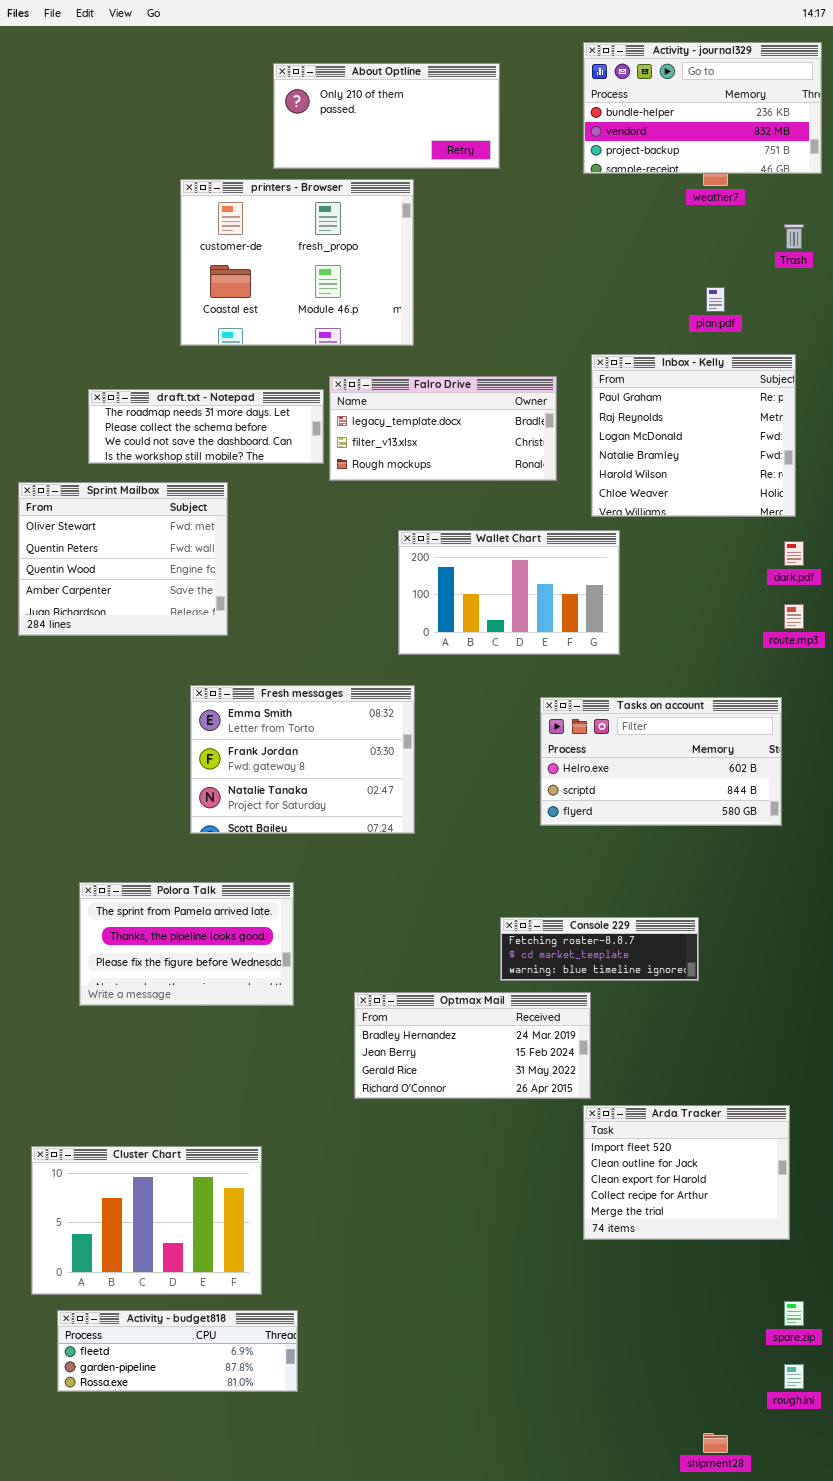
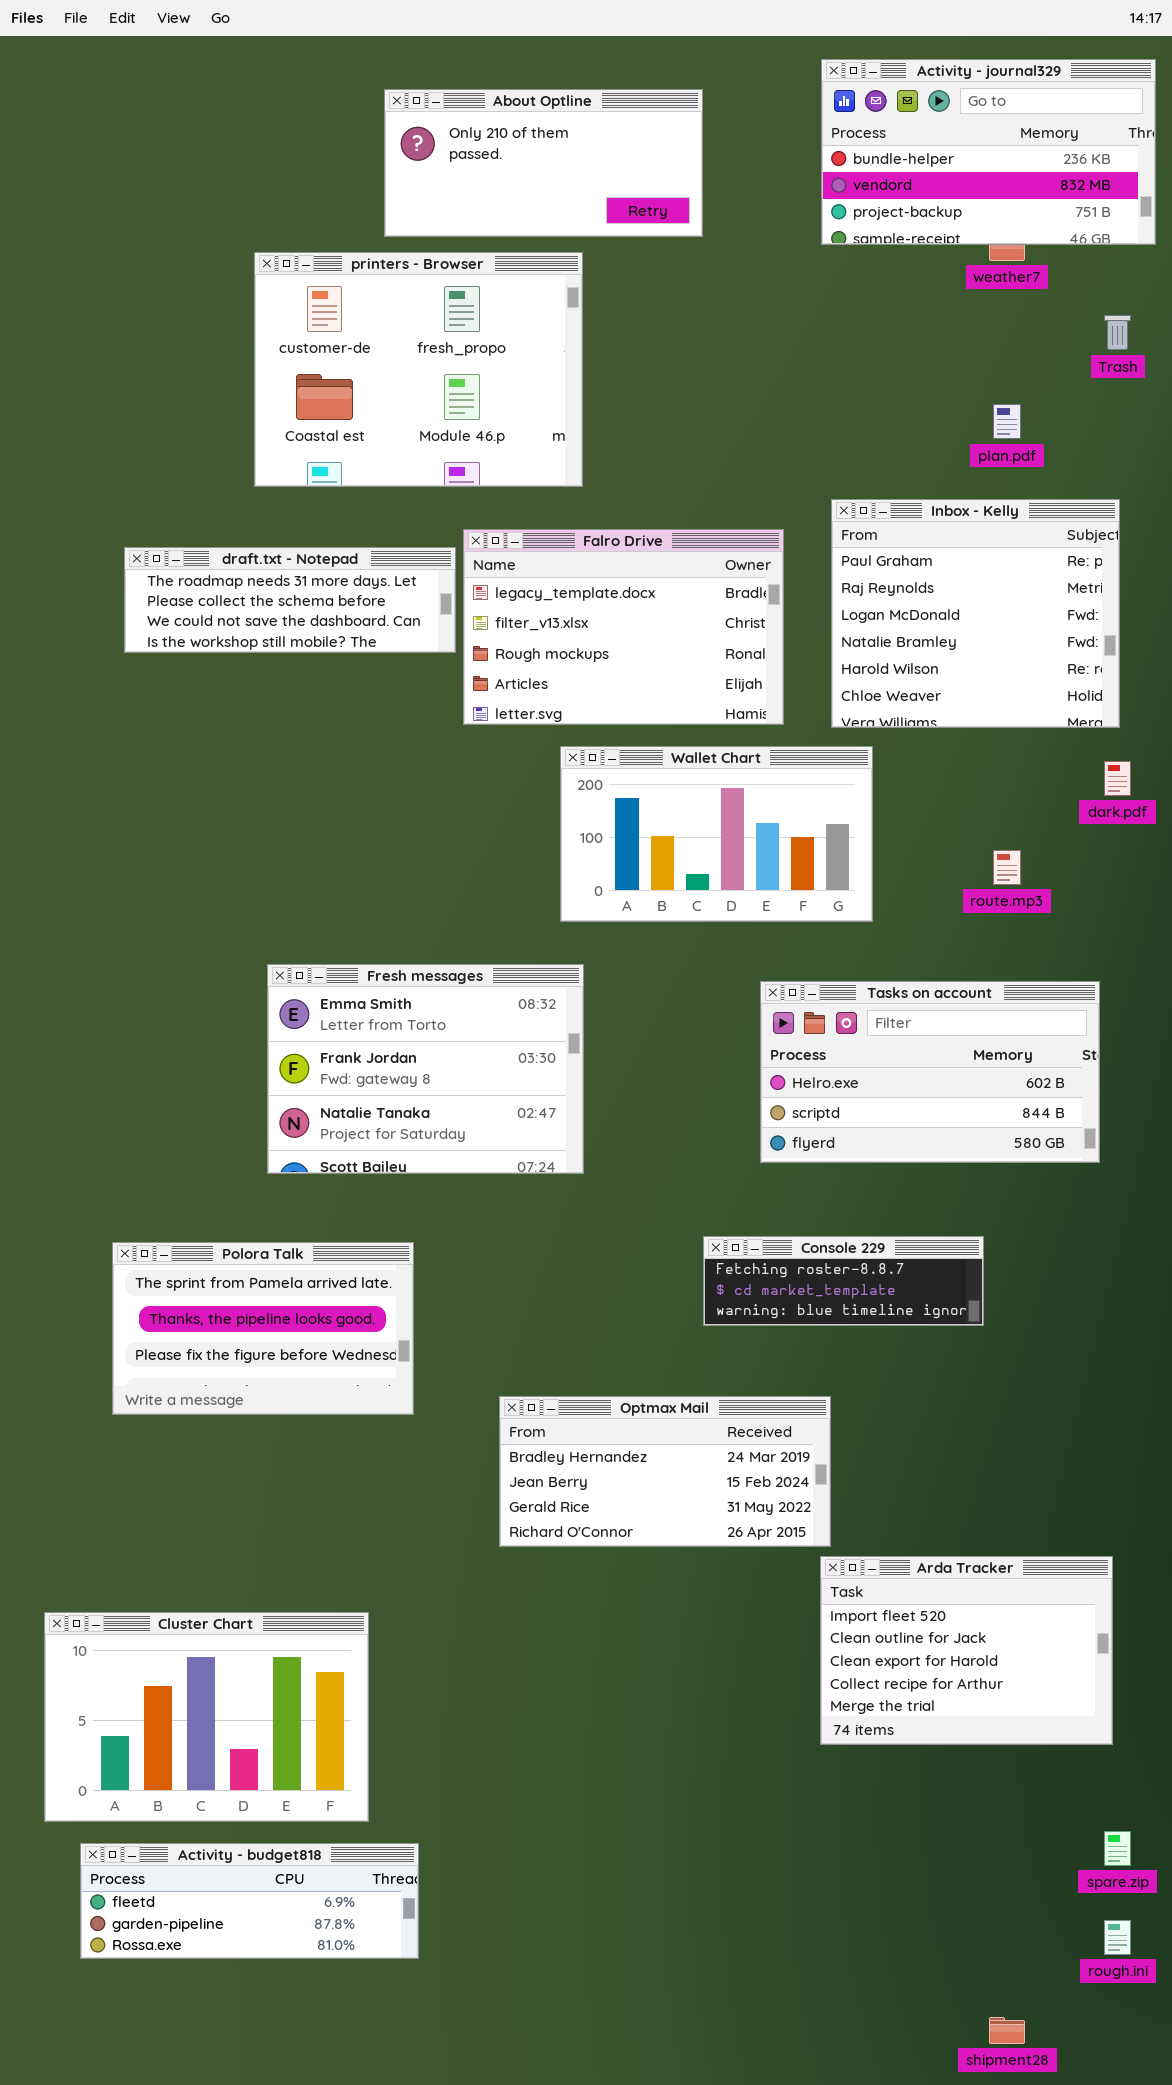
Falro Drive: [329,376,557,481] -> [463,529,784,725], resized
Sprint Mailbox: [18,482,228,636] -> none, closed
route.mp3: [784,604,804,629] -> [993,850,1021,885], moved
Console 229: [500,917,699,981] -> [703,1236,984,1326], moved

